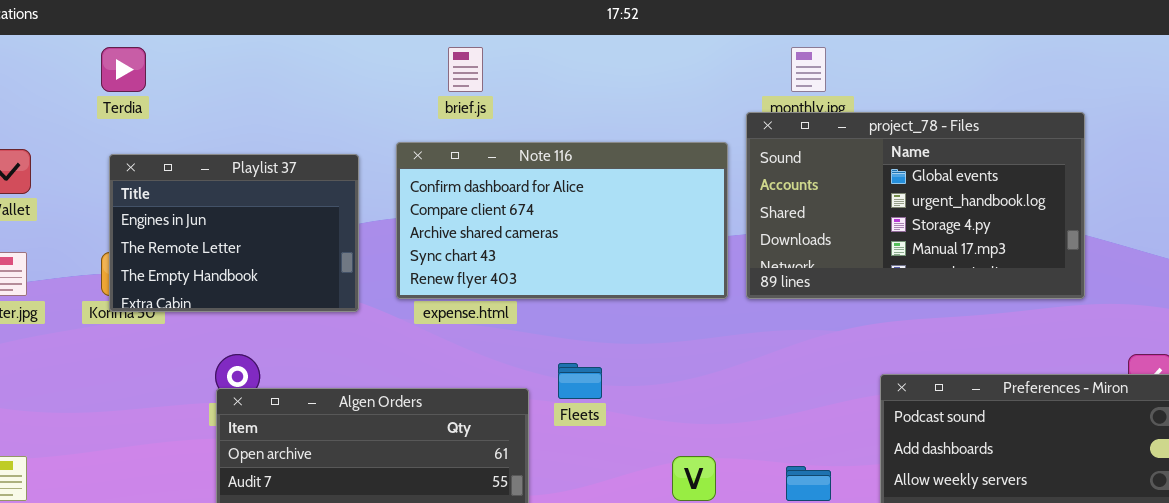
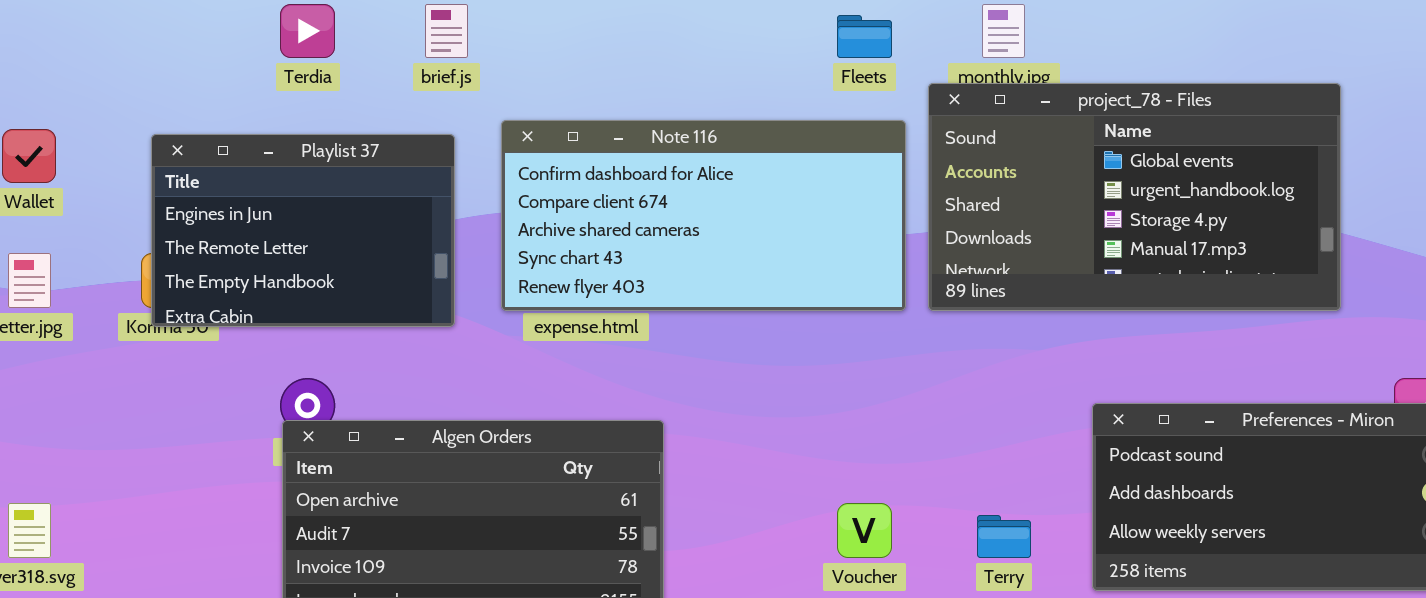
Terdia: [101,47,146,92] -> [280,4,335,58], moved
brief.js: [448,47,483,92] -> [425,4,468,58], moved
Fleets: [558,363,602,399] -> [837,15,892,58], moved

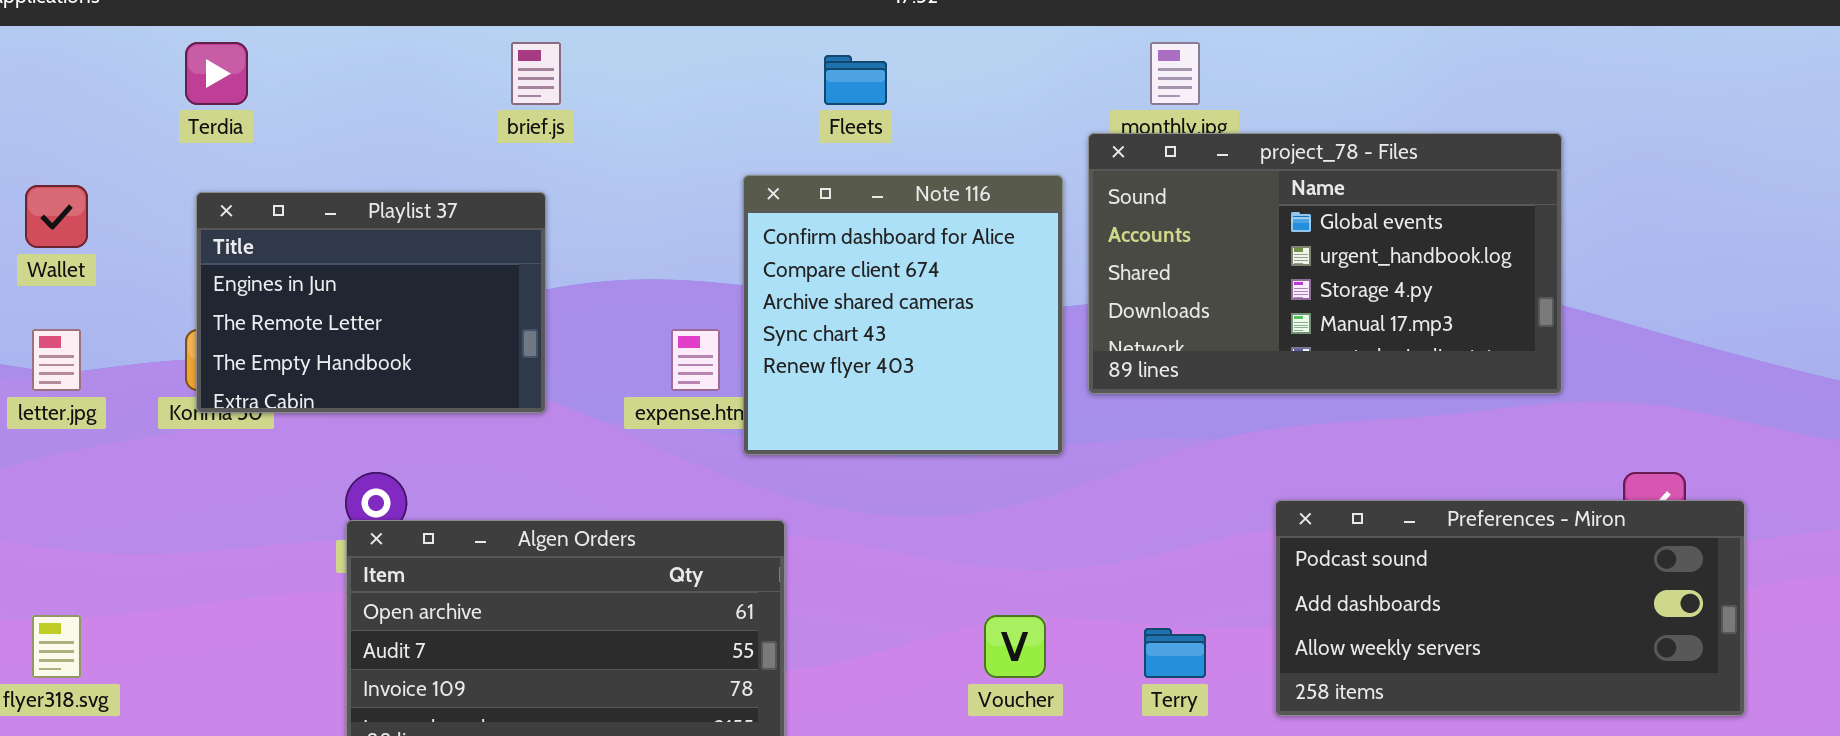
Terdia: [280,4,335,58] -> [185,42,248,105], moved
Fleets: [837,15,892,58] -> [824,55,887,105], moved
Note 116: [501,120,906,311] -> [743,175,1063,455], resized

